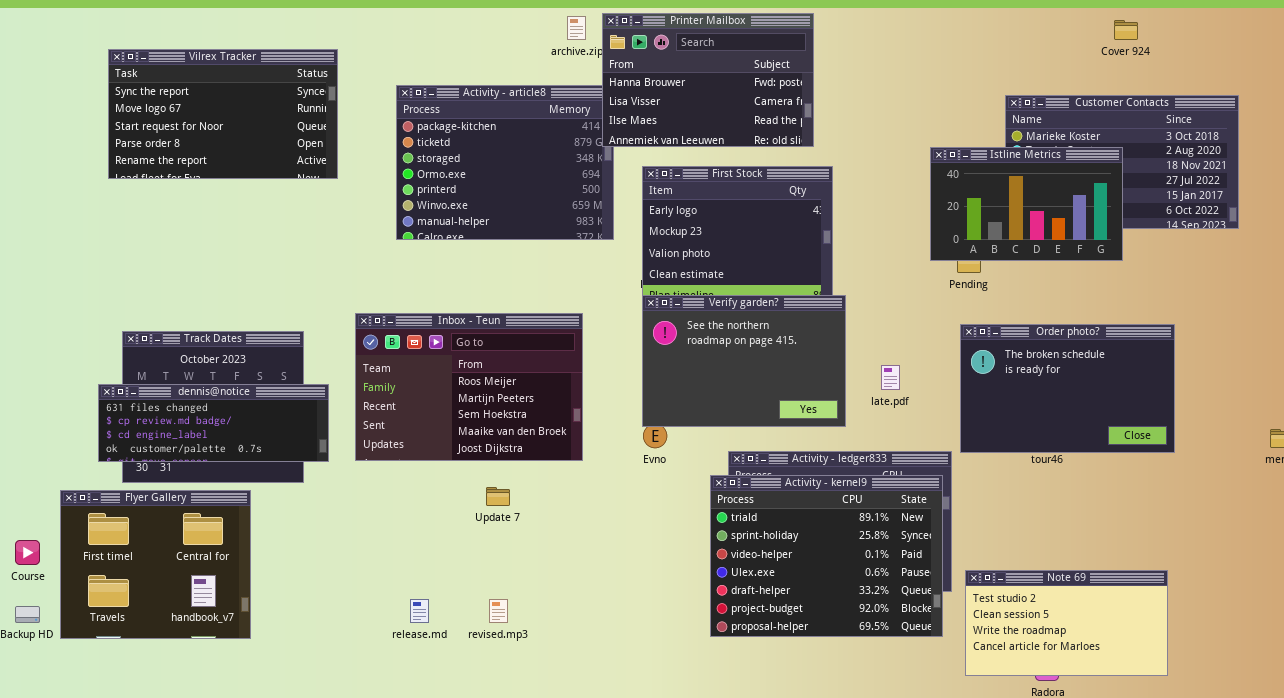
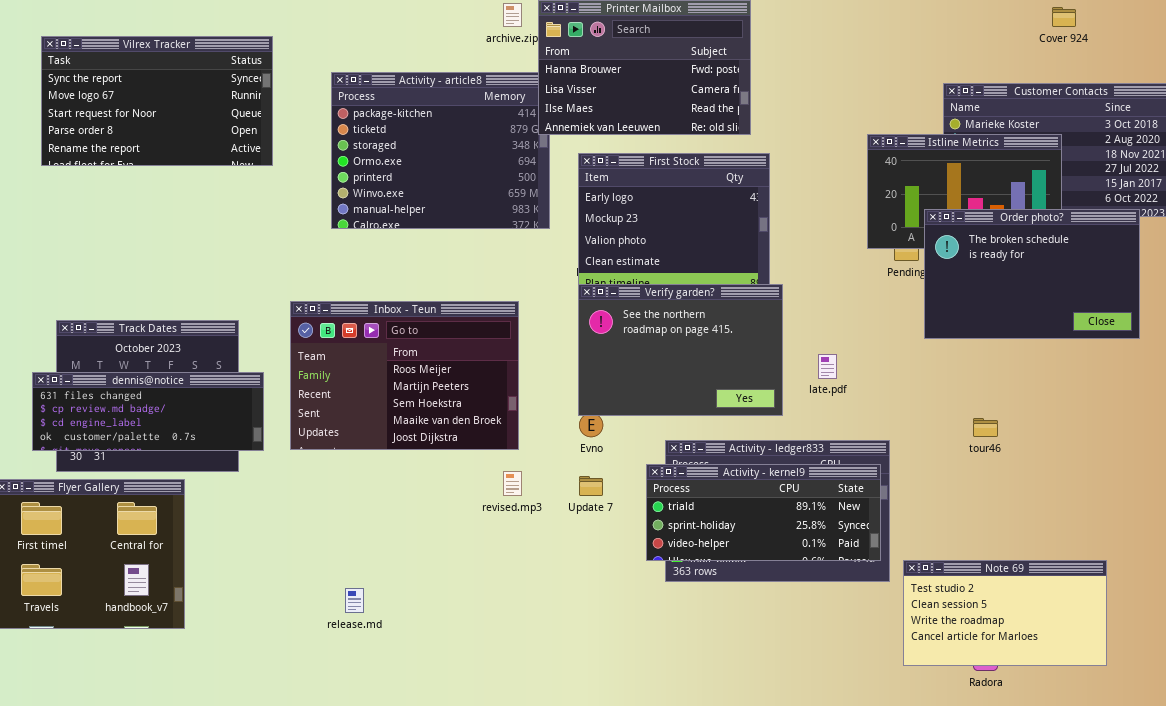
Order photo?: [960,324,1175,453] -> [924,209,1140,339], moved
Activity - kernel9: [710,475,943,637] -> [646,464,881,561], resized
Update 7: [486,487,510,506] -> [579,476,603,496], moved
revised.mp3: [489,599,508,623] -> [503,471,522,496], moved

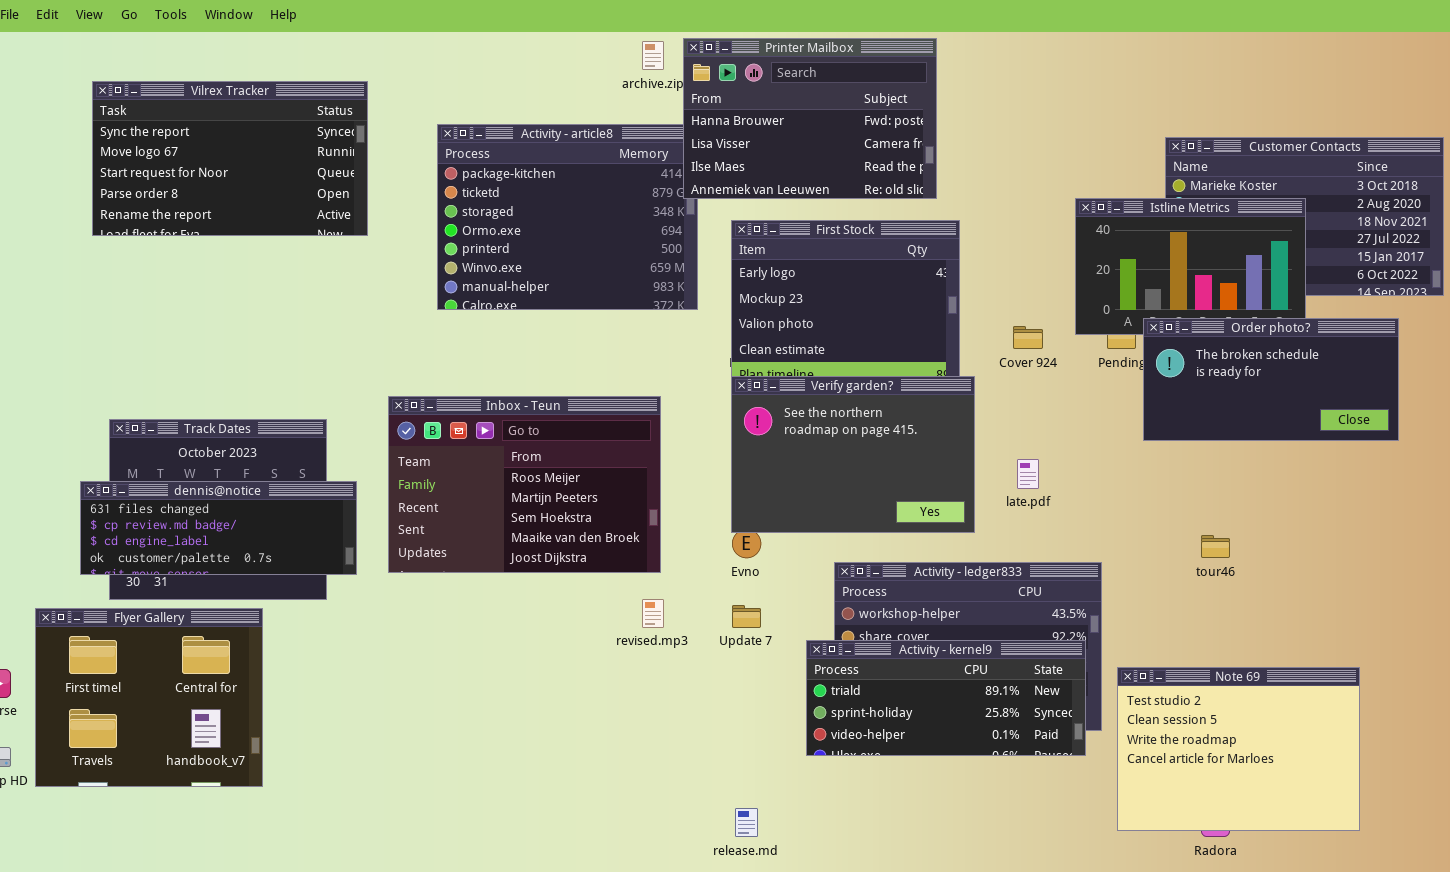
Cover 924: [1052,7,1076,27] -> [1013,326,1043,349], moved
Order photo?: [924,209,1140,339] -> [1143,318,1399,441], resized
Activity - kernel9: [646,464,881,561] -> [806,640,1086,756], moved
Note 69: [903,560,1107,666] -> [1117,667,1360,831], resized
release.md: [345,588,364,613] -> [735,808,758,837], moved

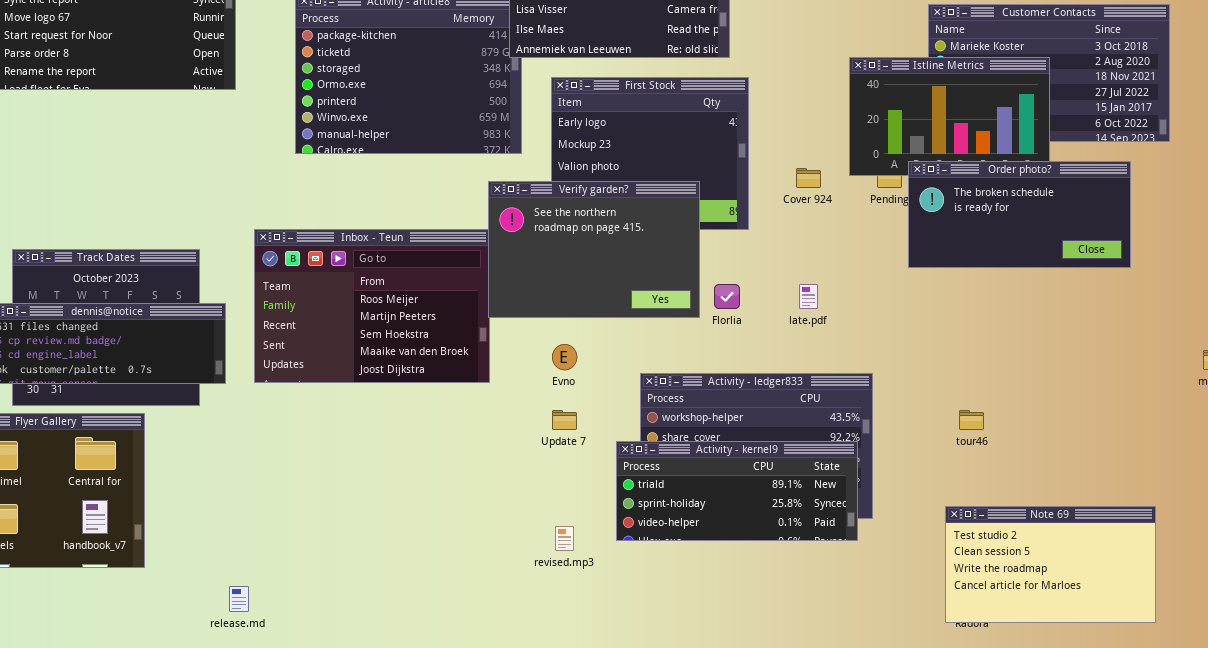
Verify garden?: [731,376,975,533] -> [488,181,700,318], moved
tour46: [1201,535,1230,558] -> [959,410,984,430], moved
revised.mp3: [642,599,664,628] -> [555,526,574,551], moved
Note 69: [1117,667,1360,831] -> [945,506,1156,623], moved, resized
release.md: [735,808,758,837] -> [229,586,249,612], moved

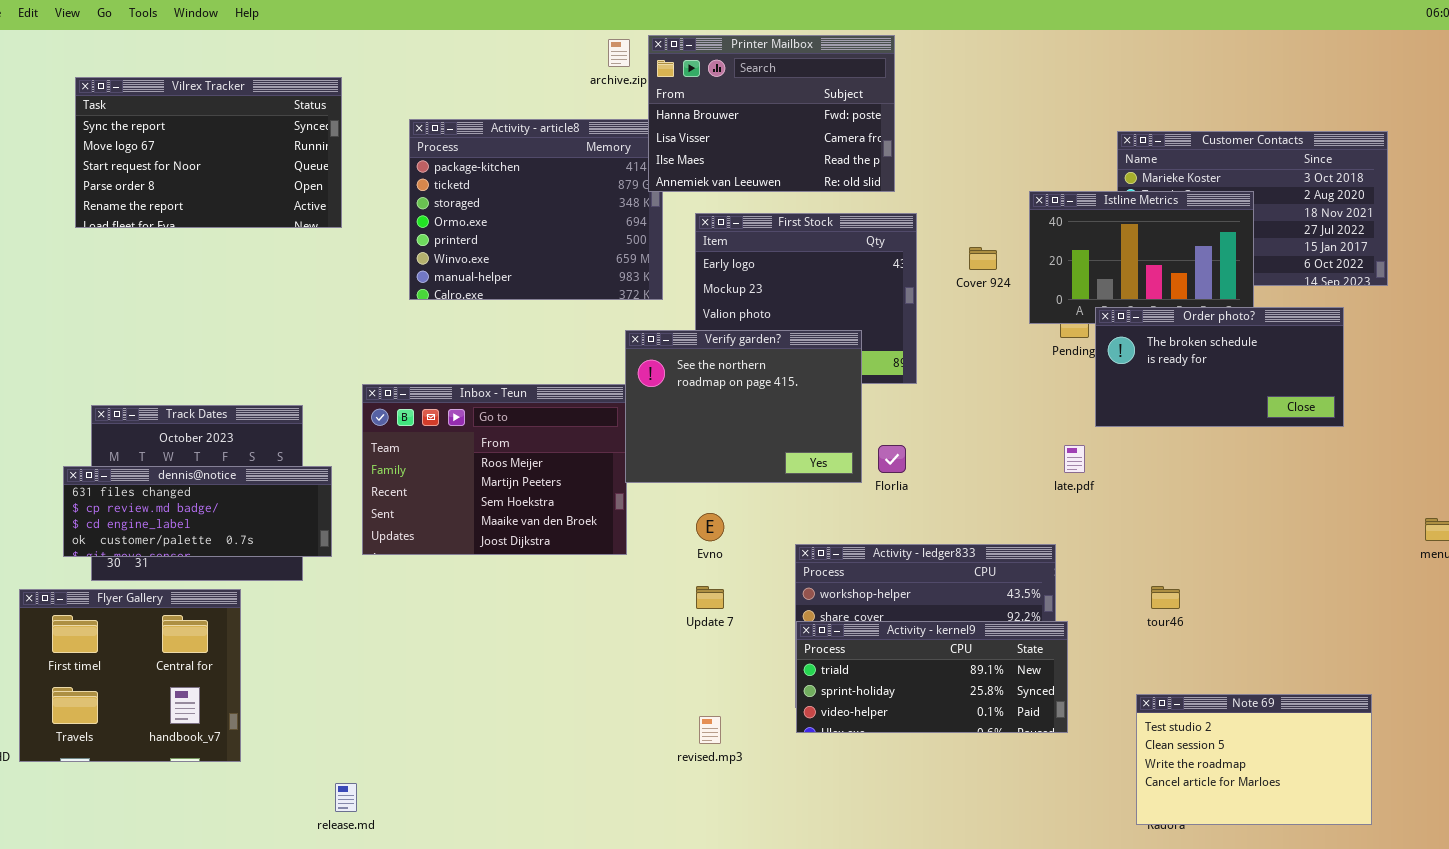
Cover 924: [796,168,821,188] -> [969,247,997,270], moved
late.pdf: [799,284,818,309] -> [1064,445,1085,473], moved
Activity - kernel9: [616,441,858,541] -> [796,621,1068,733], moved

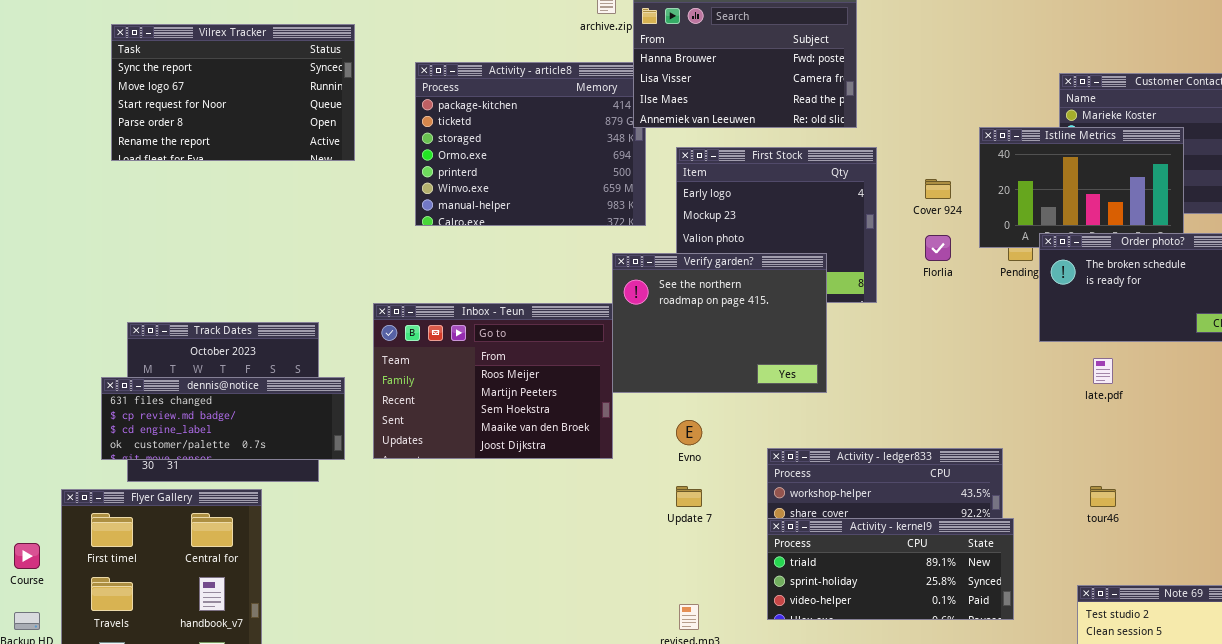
Florlia: [878,445,906,473] -> [925,235,951,261], moved
late.pdf: [1064,445,1085,473] -> [1093,358,1113,384], moved

